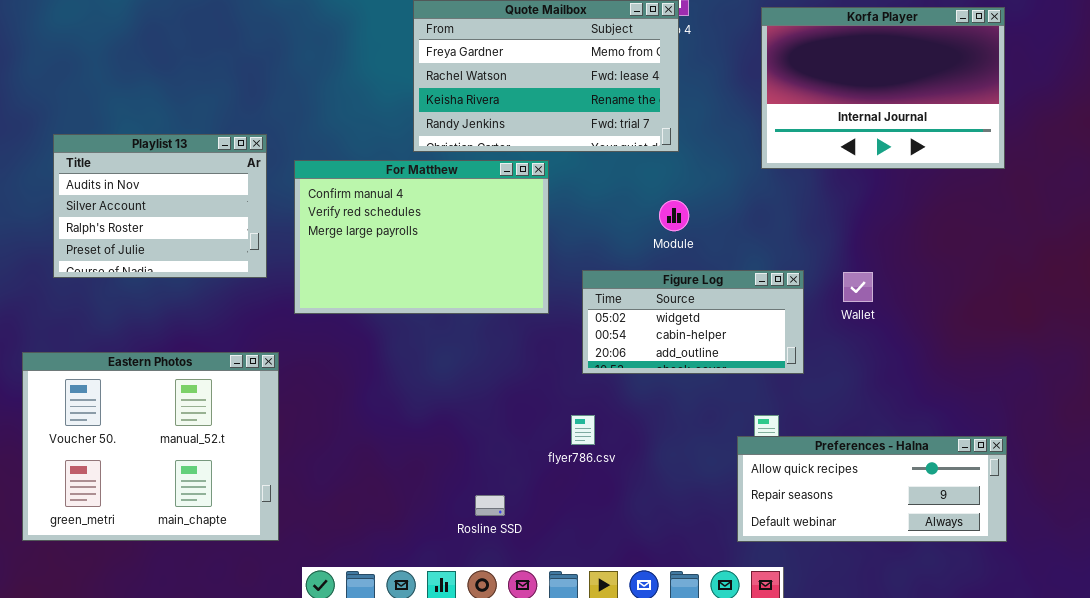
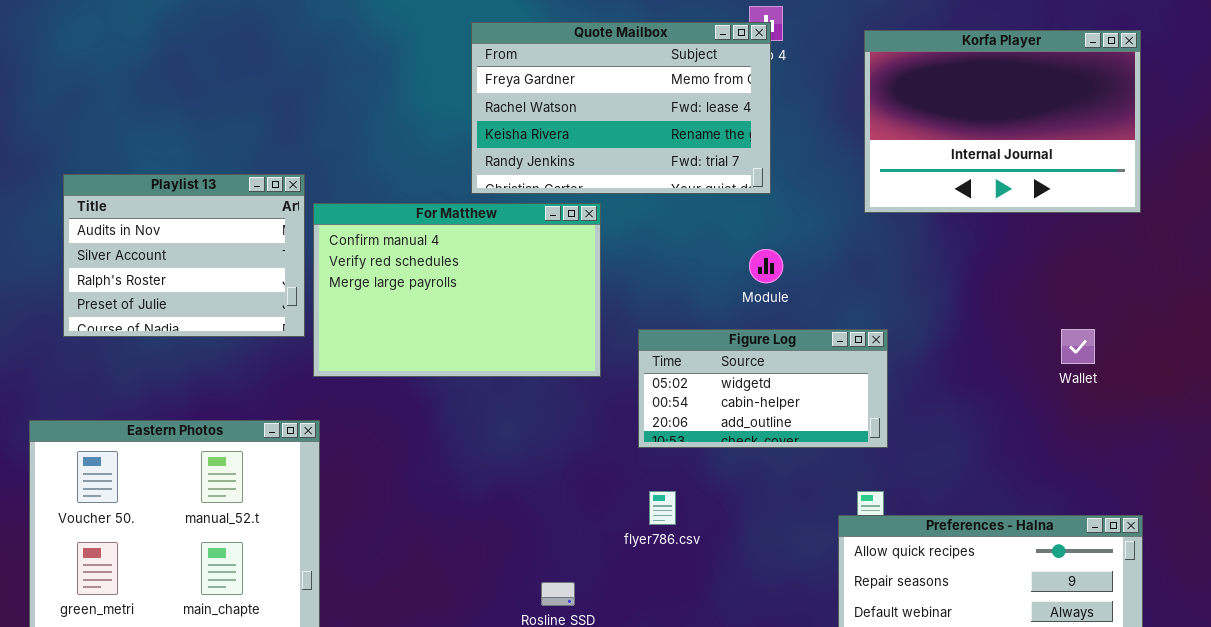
For Matthew: [294,160,549,314] -> [313,203,601,377], moved
Figure Log: [582,270,804,374] -> [638,329,888,448], moved
Wallet: [843,272,873,302] -> [1061,329,1095,364], moved

